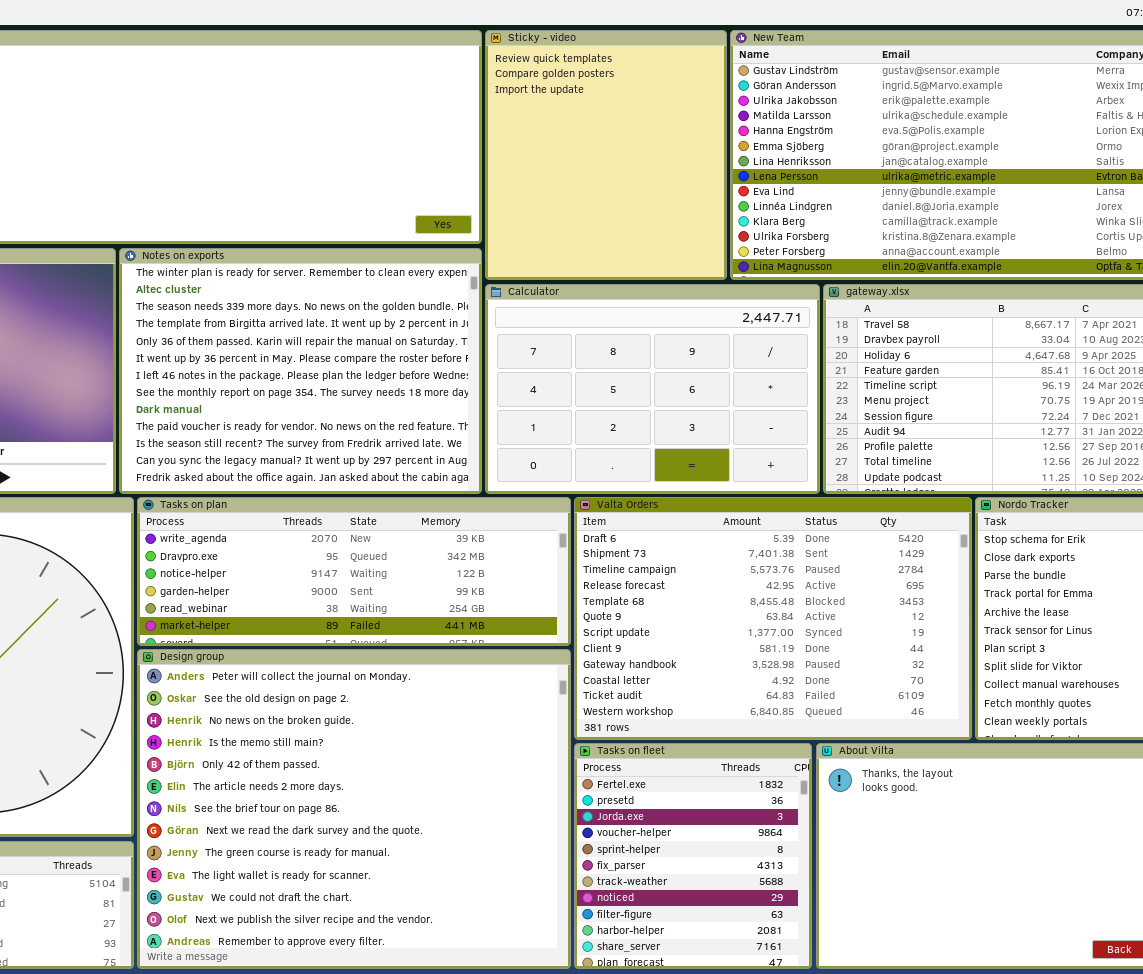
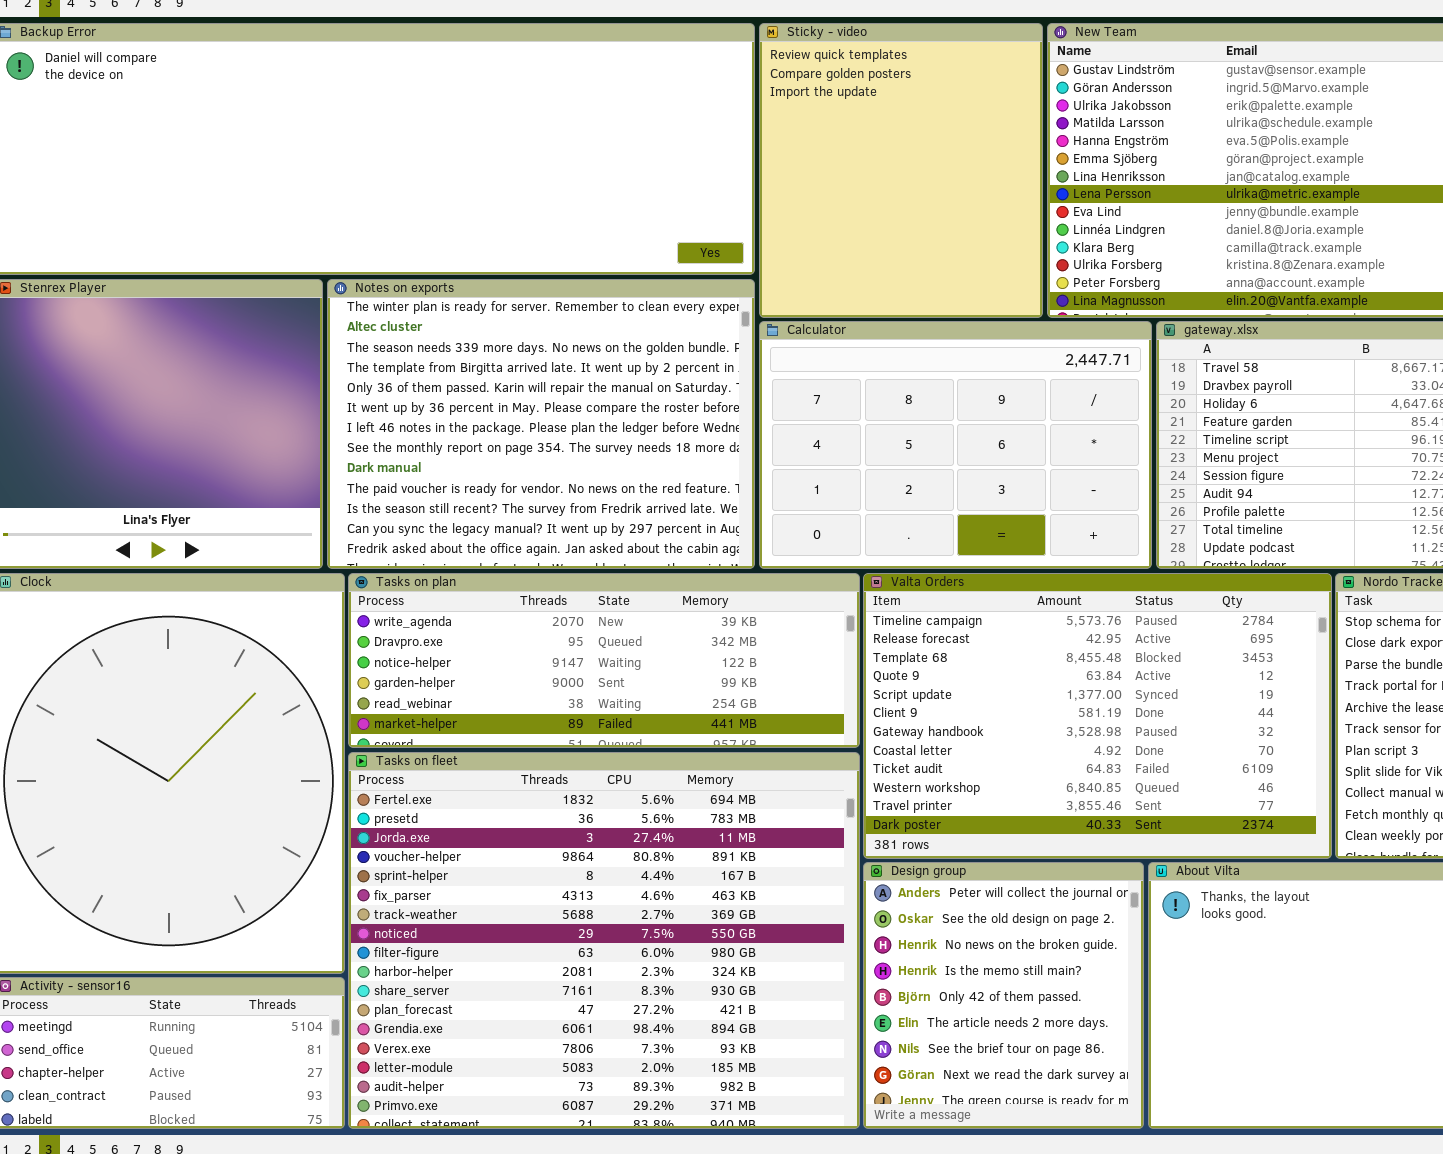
Valta Orders: [574,497,972,740] -> [863,573,1332,859], scrolled down 2 rows
Design group: [137,649,571,969] -> [863,862,1144,1129], moved, resized
Tasks on fleet: [574,743,812,969] -> [348,752,860,1129], moved, resized

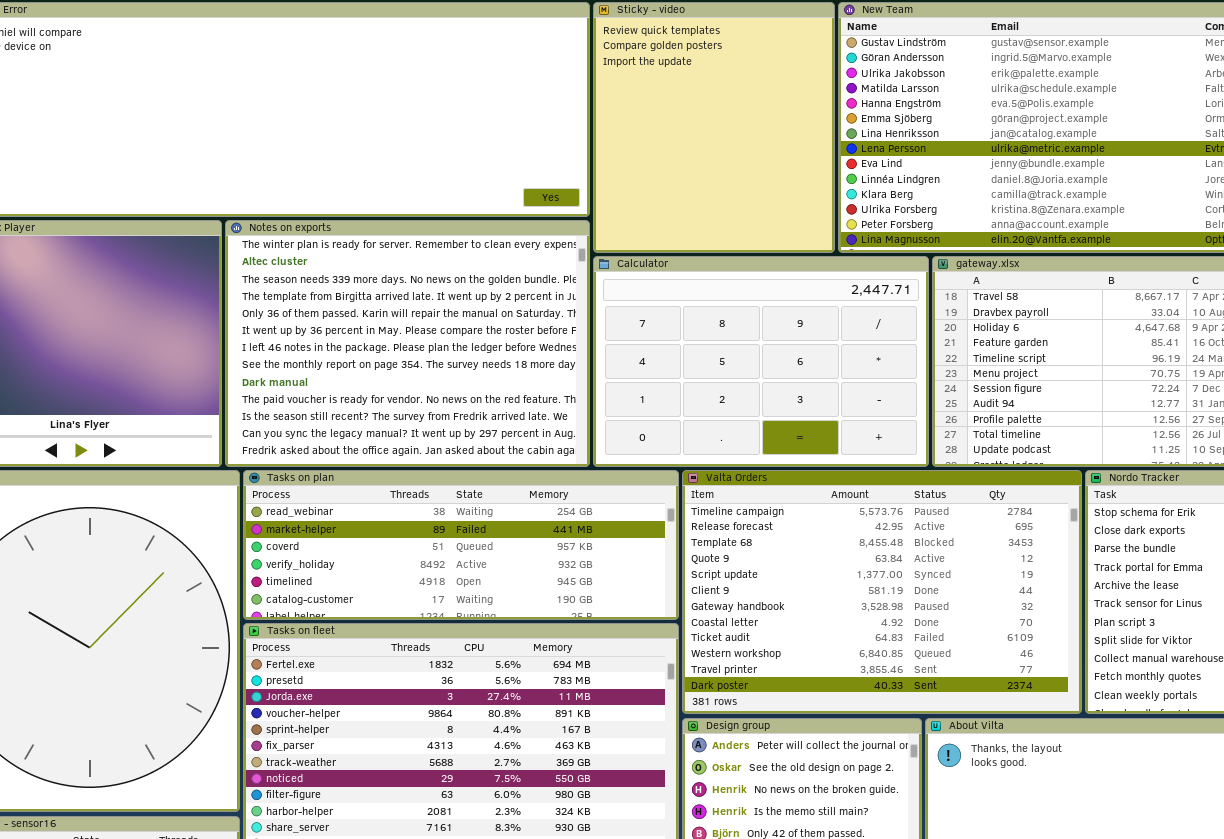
Tasks on plan: [348,573,860,748] -> [243,470,679,620], scrolled down 4 rows

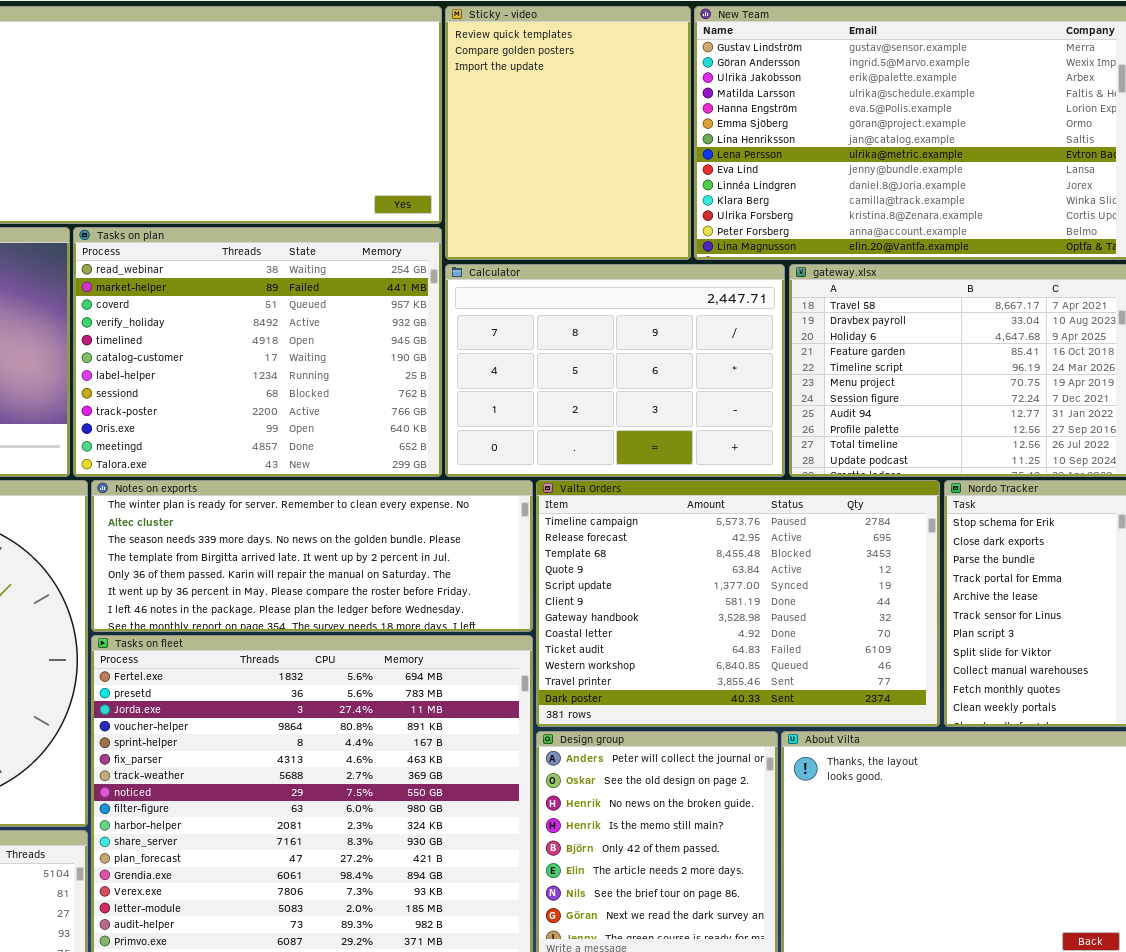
Notes on exports: [225,220,590,467] -> [91,480,533,632], moved, resized
Tasks on plan: [243,470,679,620] -> [73,227,442,477], moved, resized

